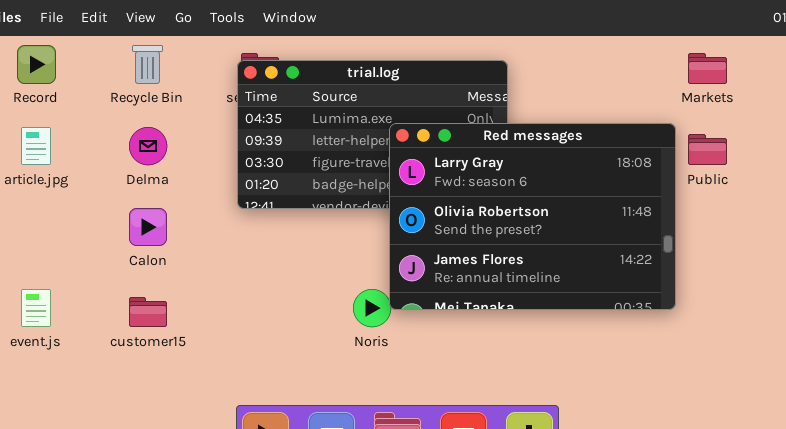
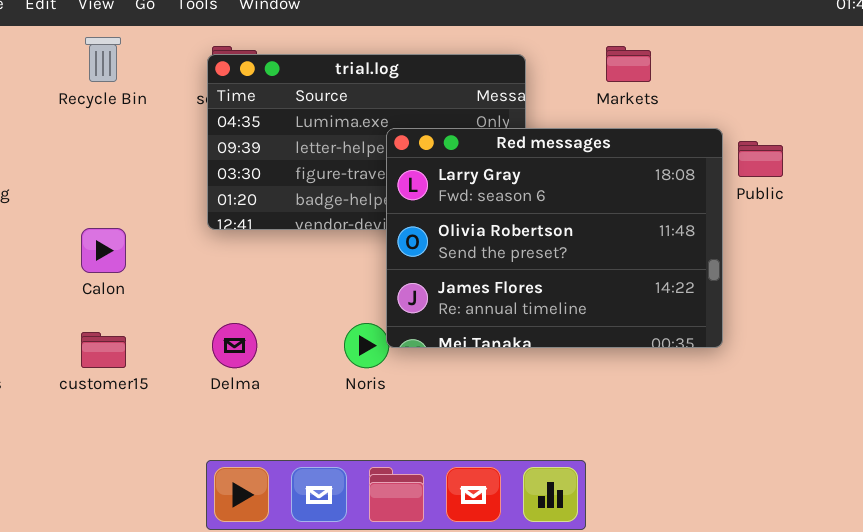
Markets: [688,53,727,84] -> [606,46,651,82], moved
Delma: [129,127,167,165] -> [212,323,257,368], moved

